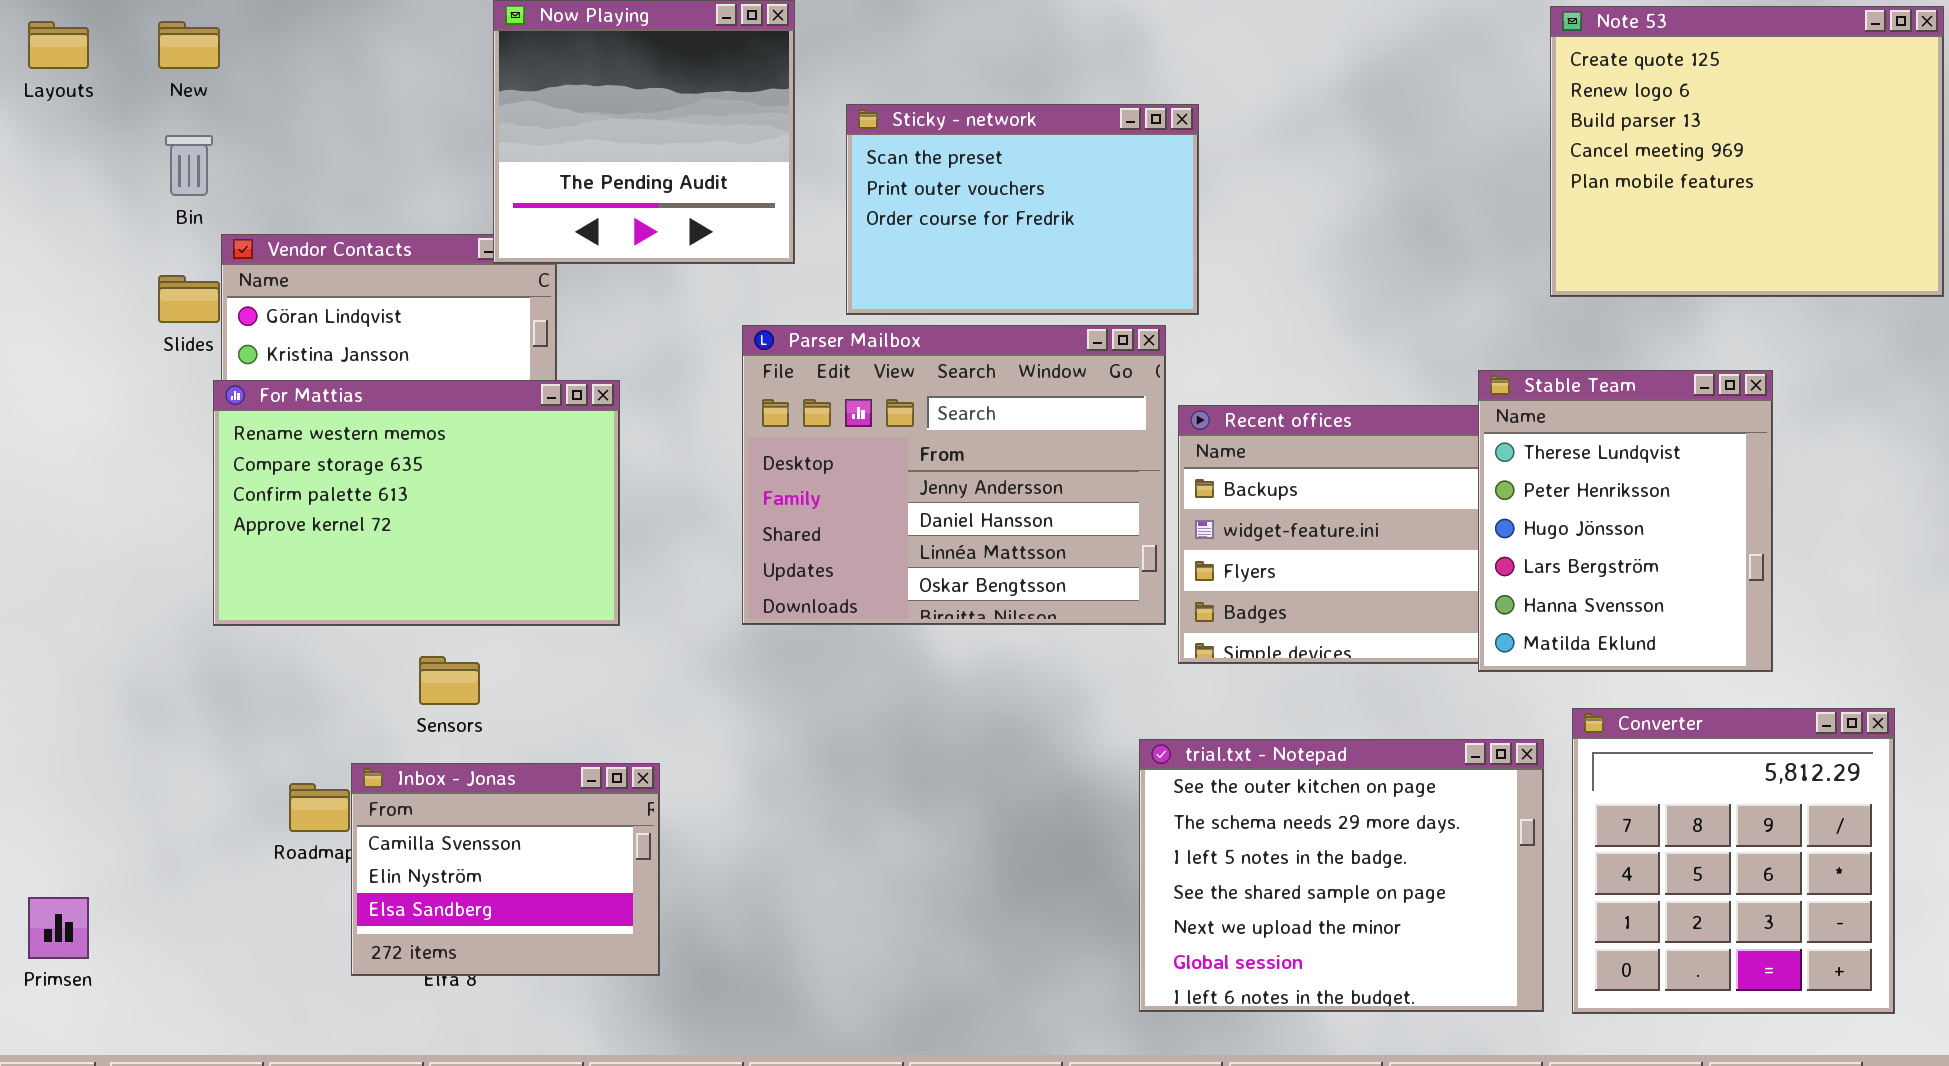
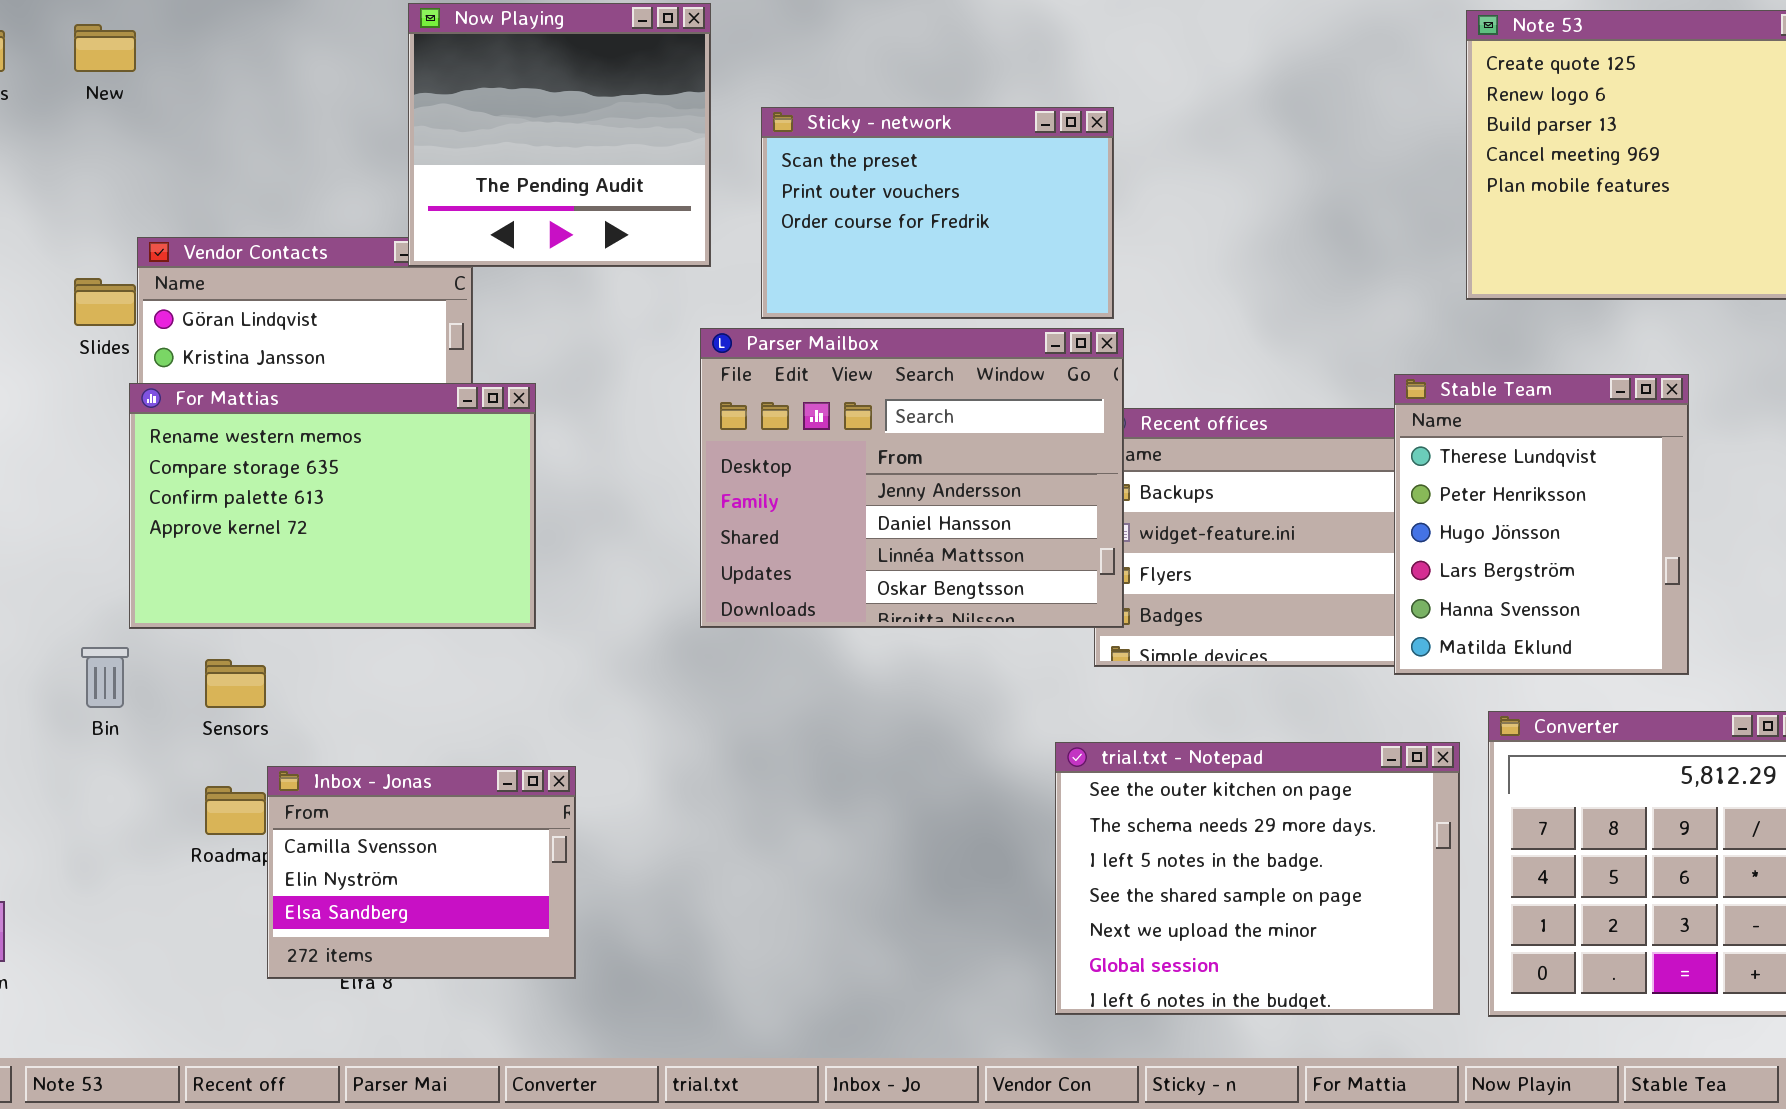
Bin: [165,135,213,196] -> [81,647,129,708], moved
Parser Mailbox: [742,325,1166,625] -> [700,328,1124,628], moved
Sensors: [419,656,480,705] -> [205,659,266,708], moved

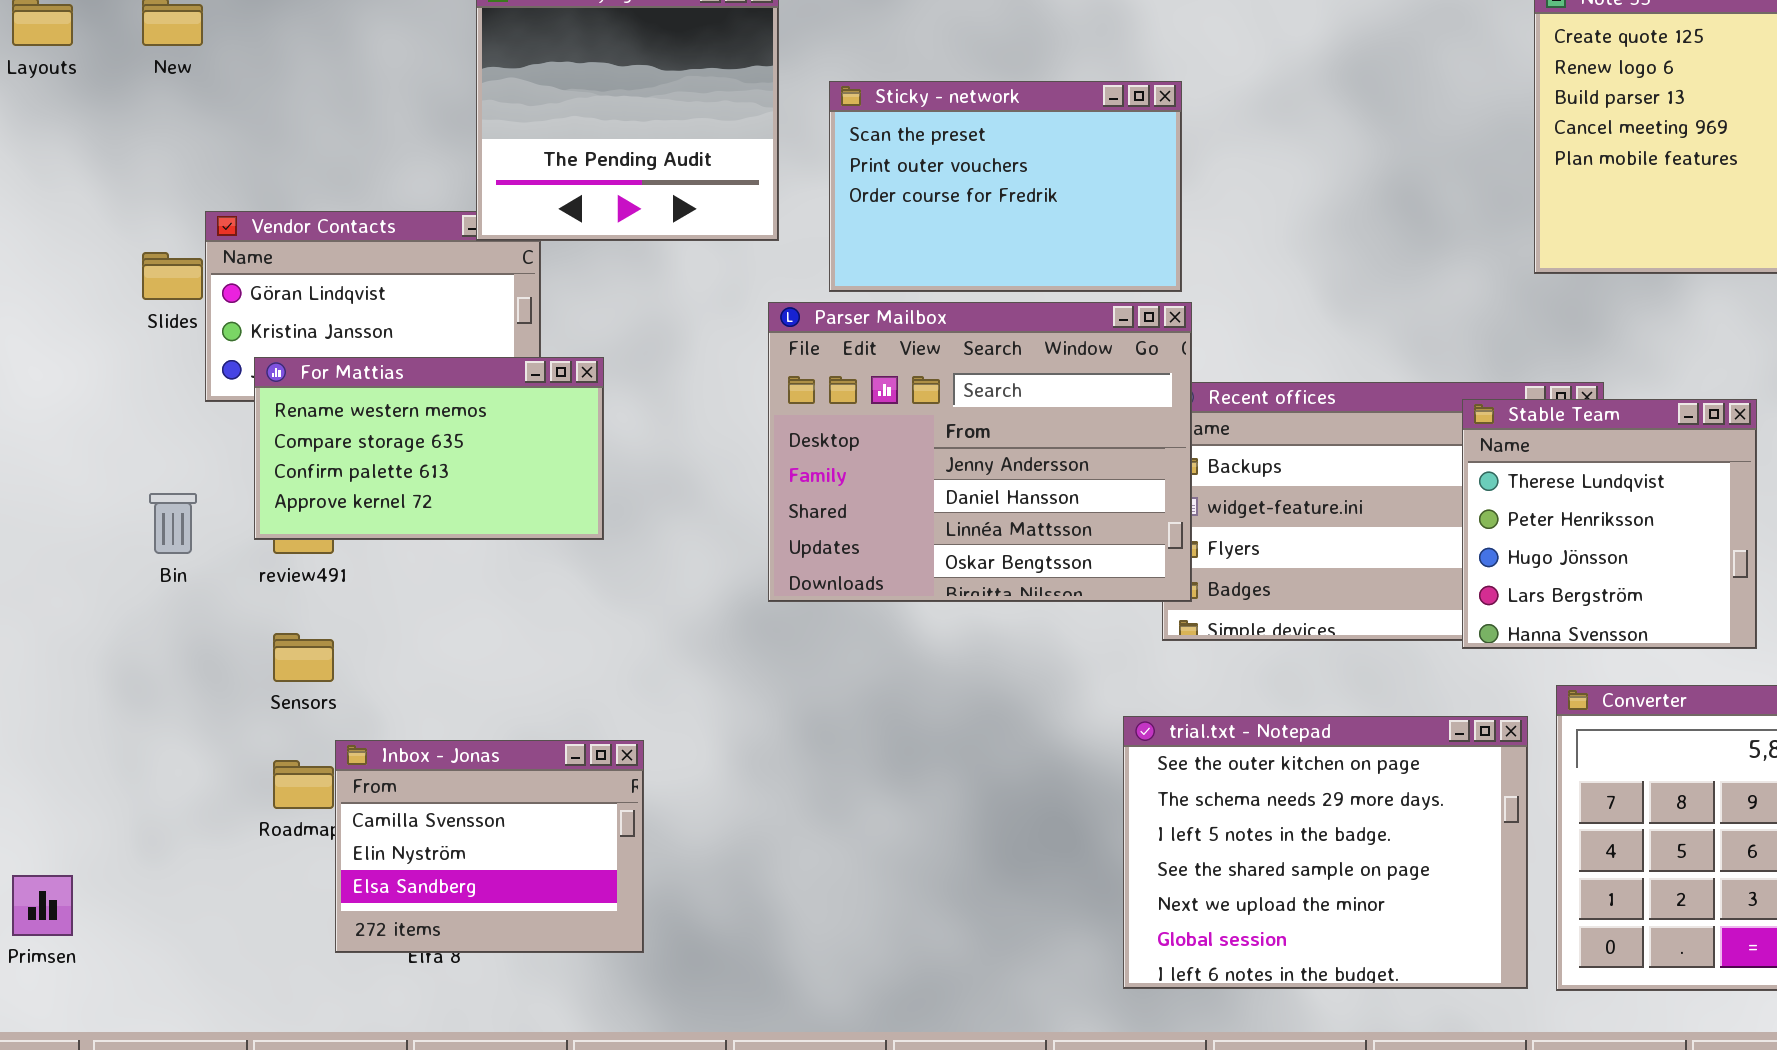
Stable Team: [1394,374,1689,675] -> [1462,399,1757,649], resized
For Mattias: [129,383,536,629] -> [254,357,604,540], resized
Bin: [81,647,129,708] -> [149,493,197,554], moved

